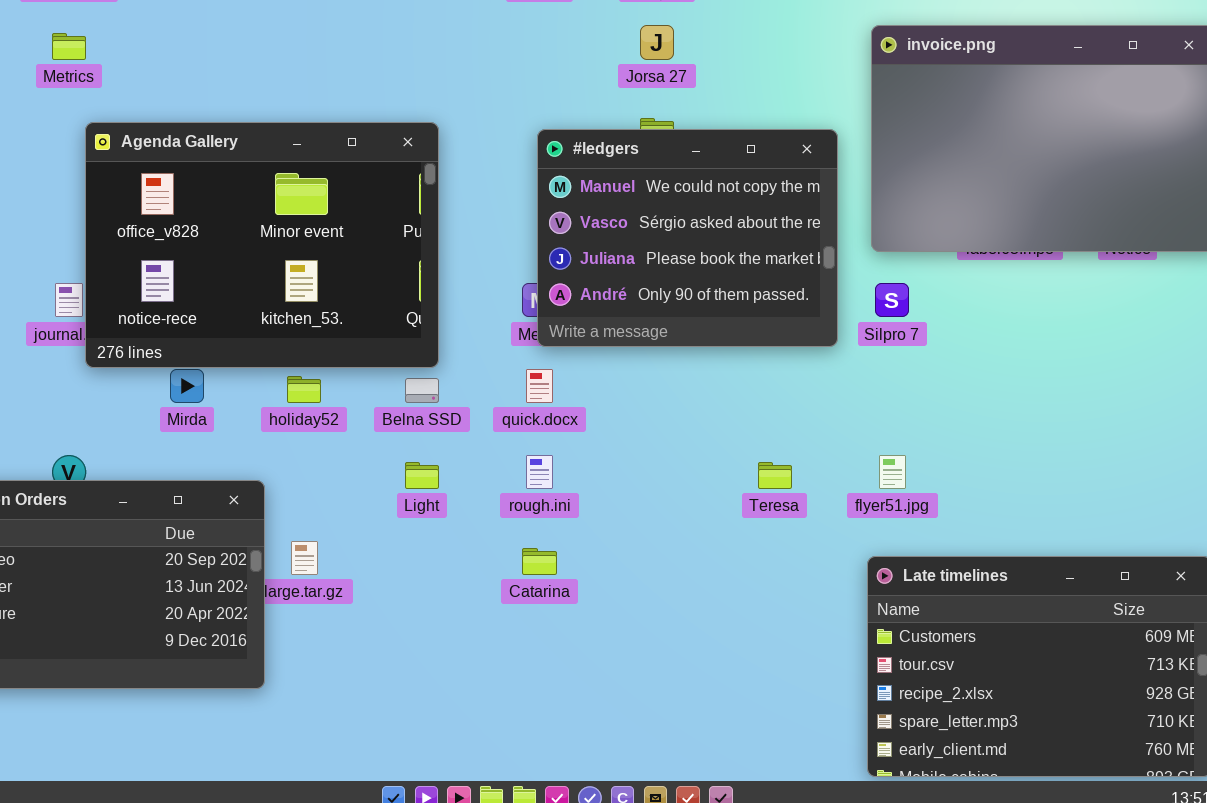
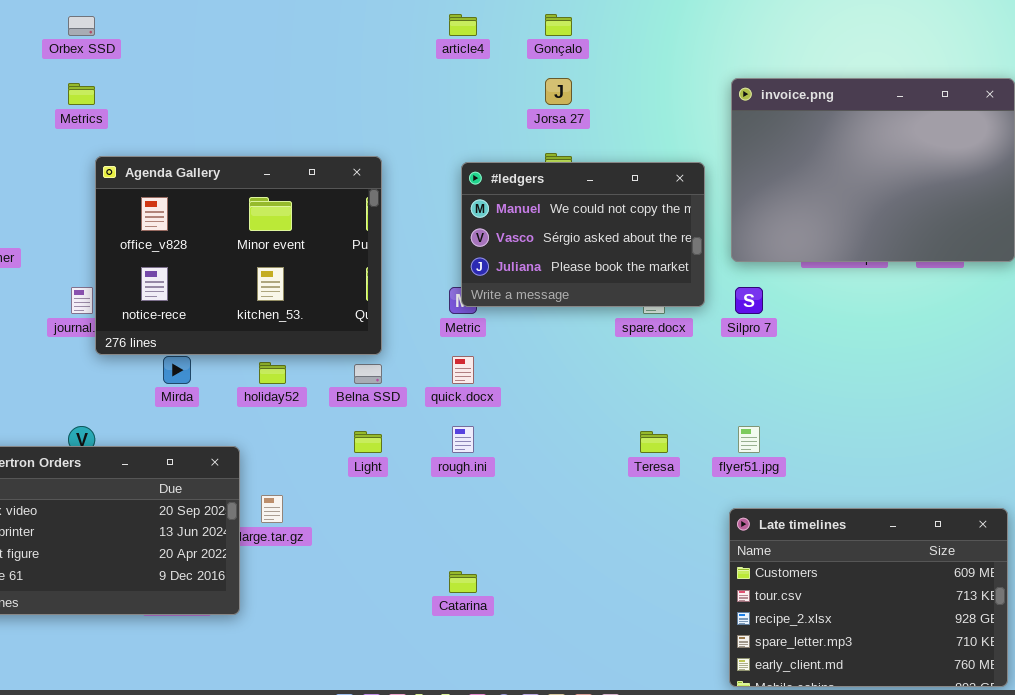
#ledgers: [537,129,838,347] -> [461,162,705,307], resized
Catarina: [522,548,557,575] -> [449,571,477,593], moved

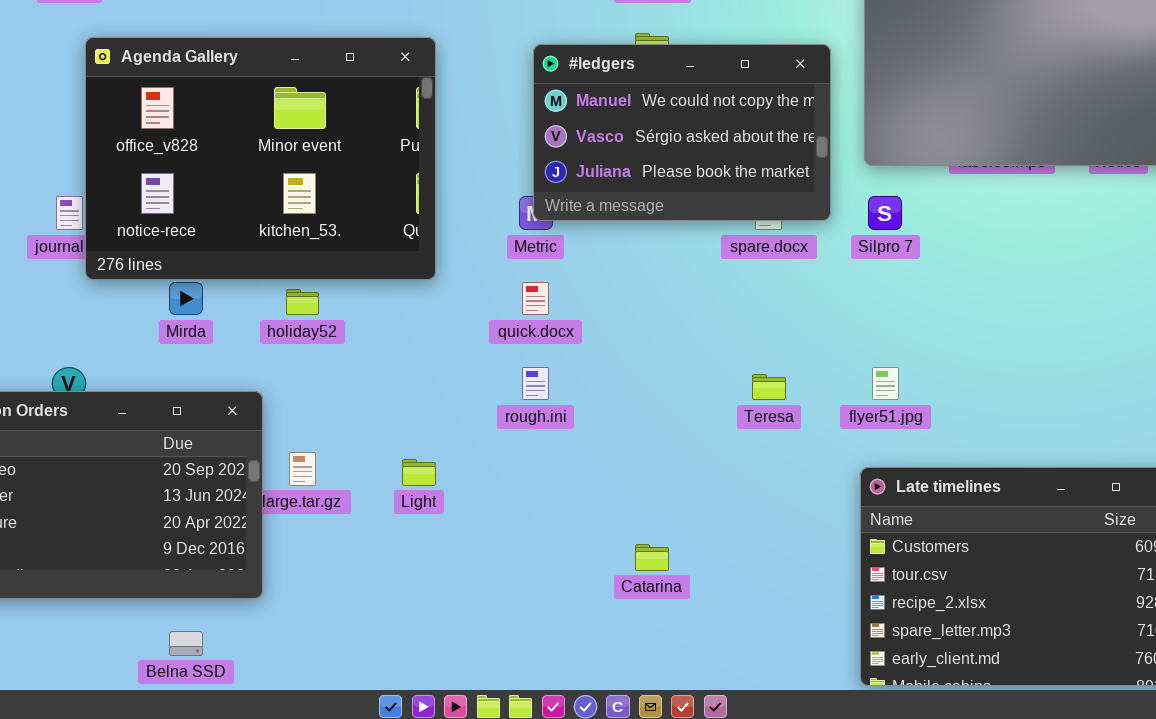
Belna SSD: [354,364,382,384] -> [169,631,203,656], moved
Light: [354,431,382,453] -> [402,459,436,486], moved
Catarina: [449,571,477,593] -> [635,544,669,571], moved

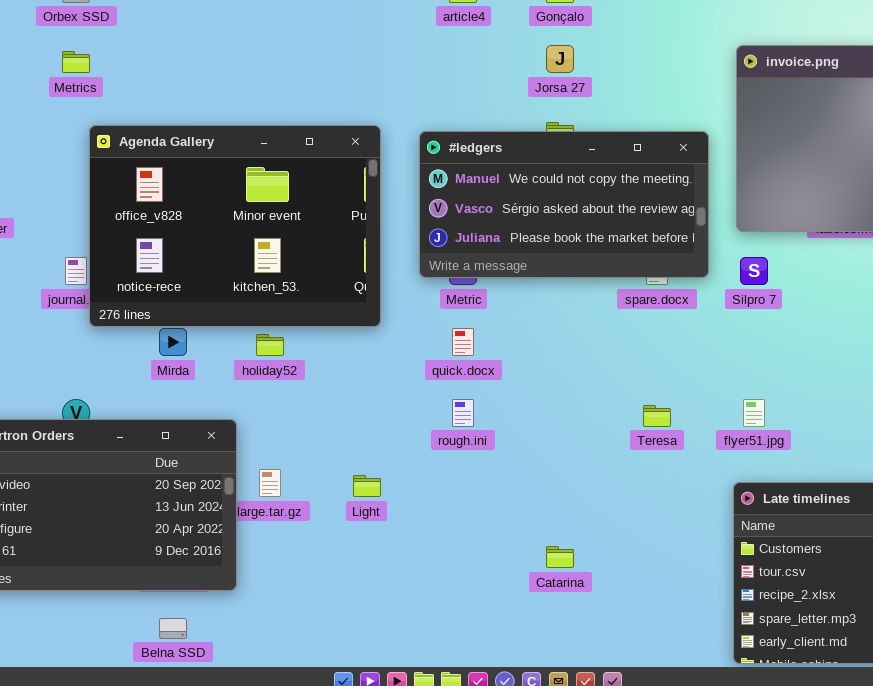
#ledgers: [533,44,831,221] -> [419,131,709,278], resized

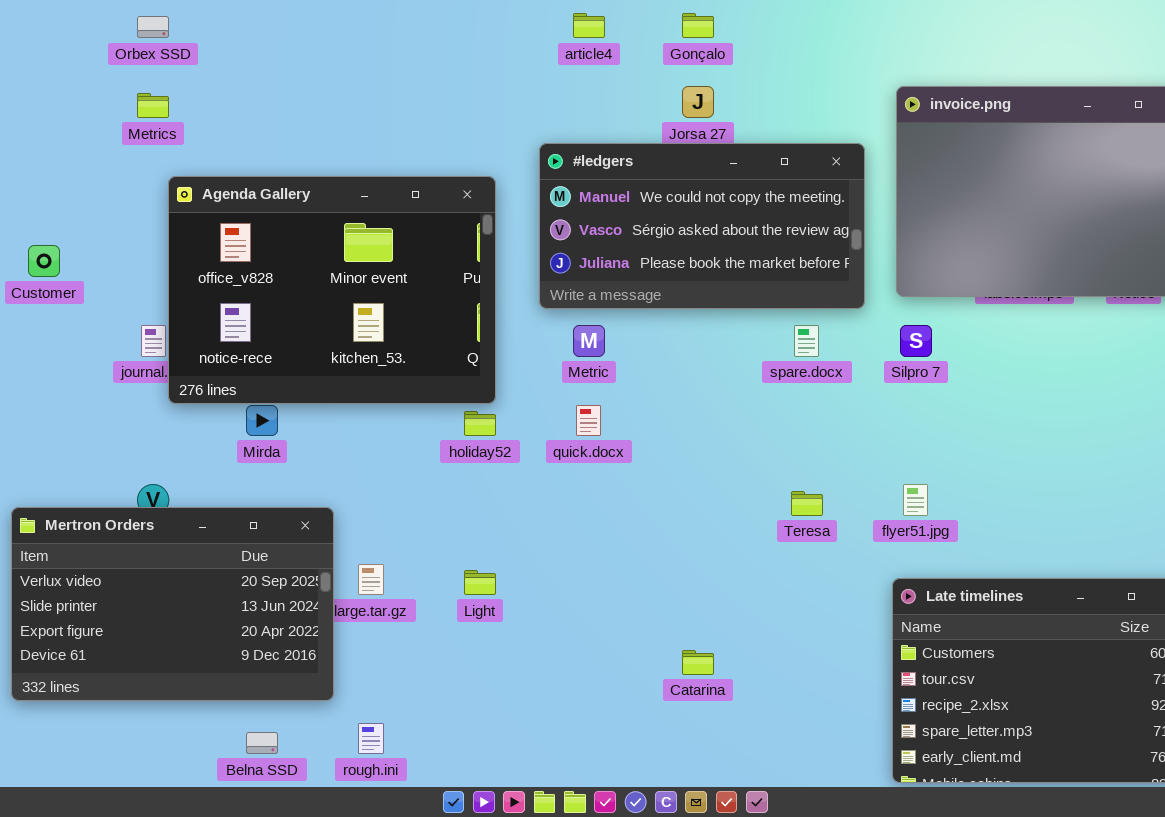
#ledgers: [419,131,709,278] -> [539,143,865,309], moved
holiday52: [256,334,284,356] -> [464,411,496,436], moved
rough.ini: [452,399,474,427] -> [358,723,384,754], moved

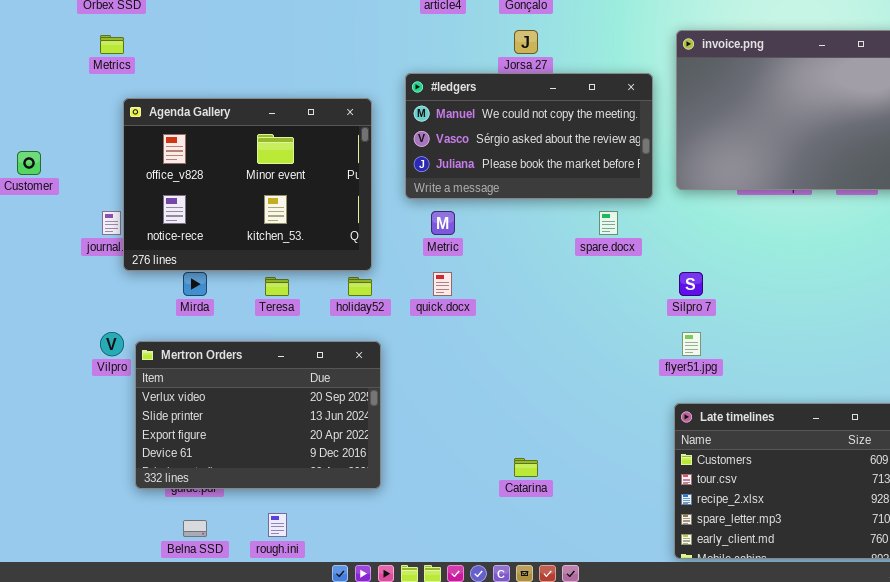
Silpro 7: [900,325,932,357] -> [679,272,703,296], moved
Teresa: [791,491,823,516] -> [265,277,289,296], moved
Mertron Orders: [11,507,334,701] -> [135,341,381,489], moved

